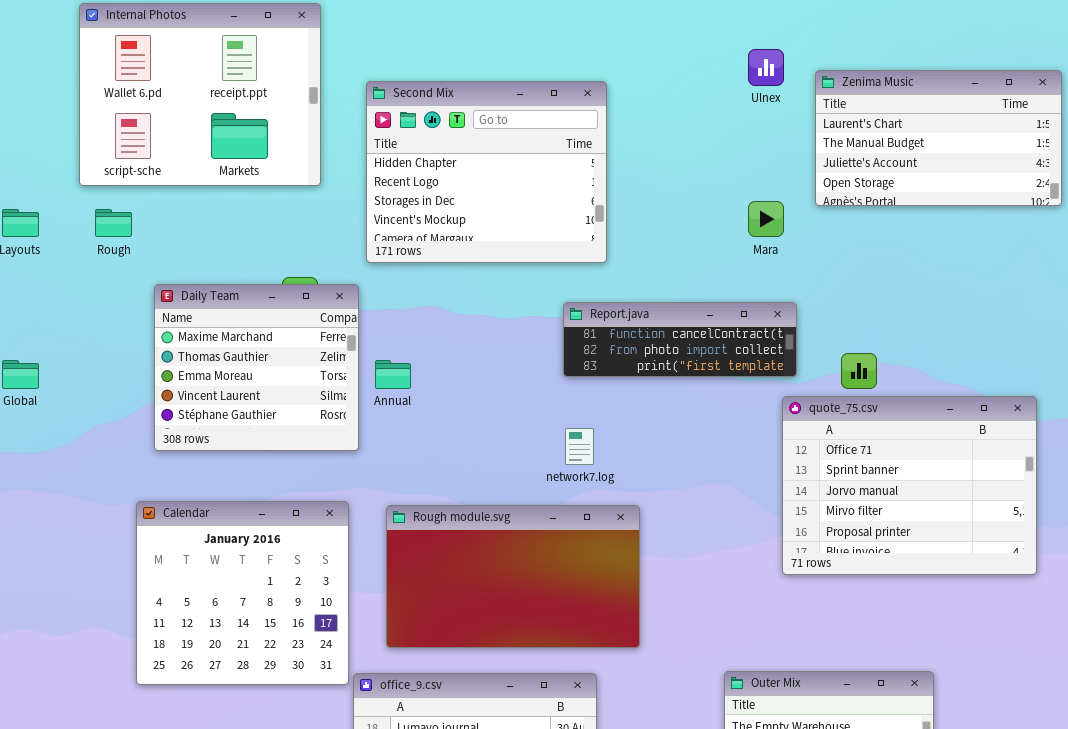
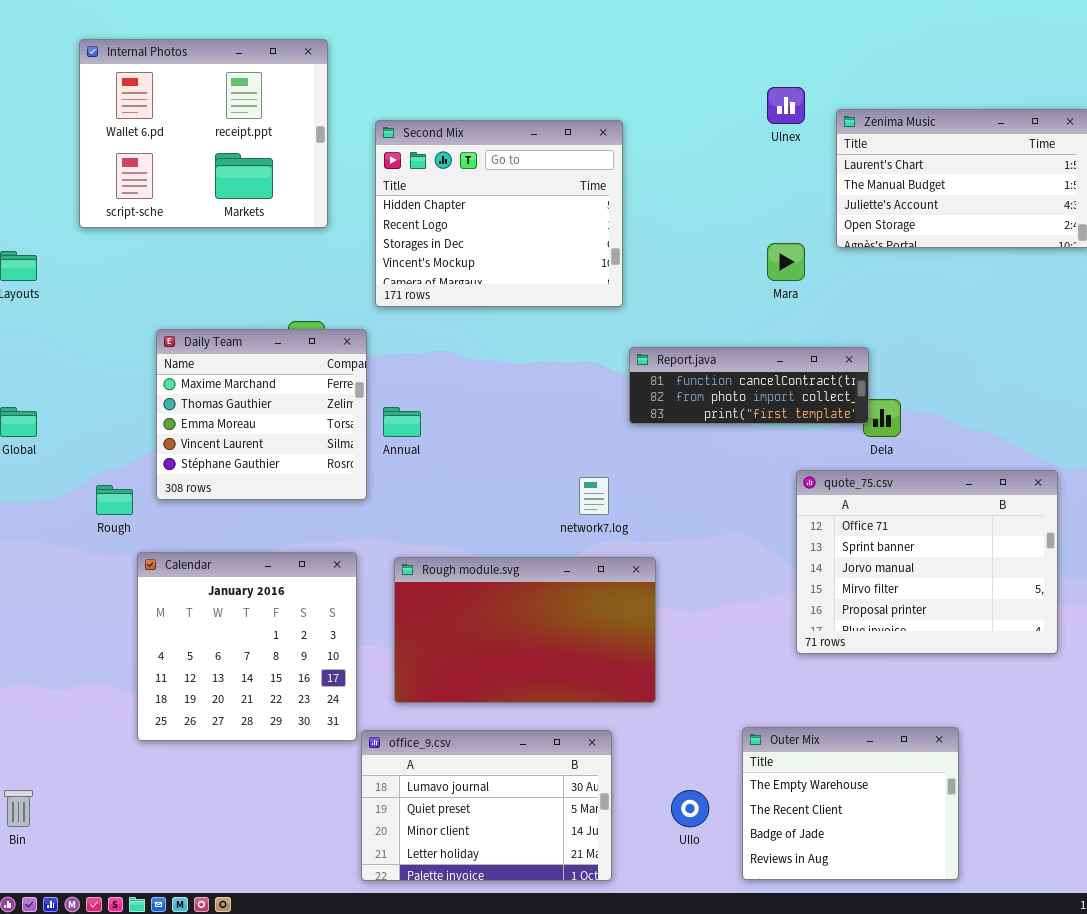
Rough: [95,209,132,237] -> [96,485,133,515], moved
Report.java: [563,302,797,377] -> [629,347,869,424], moved
quote_75.csv: [782,396,1037,575] -> [796,470,1058,654], moved

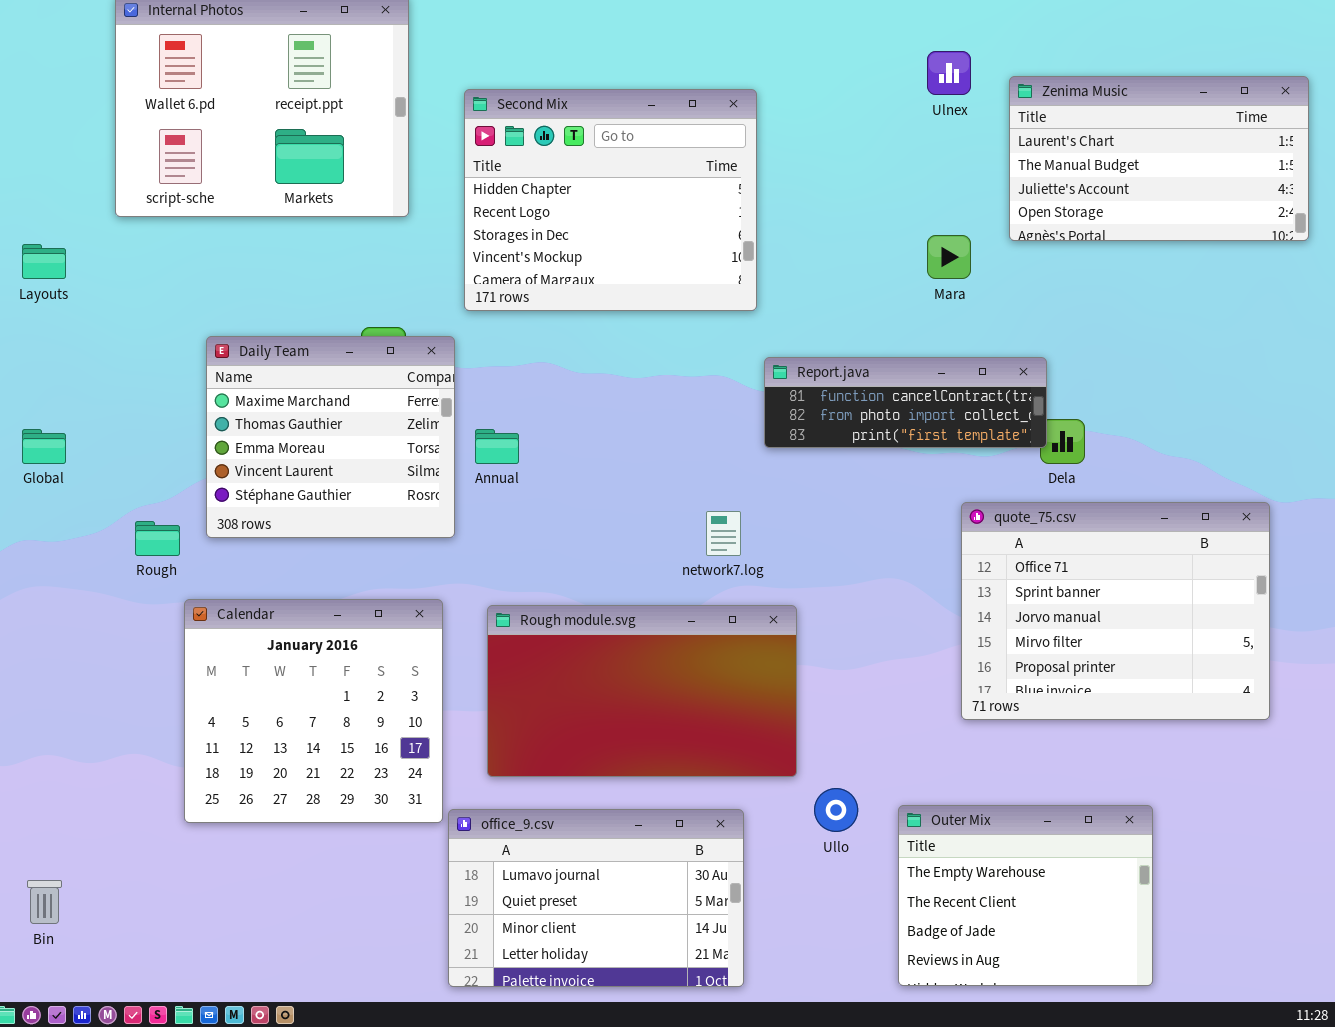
Ullo: [671,790,709,827] -> [814,788,858,832], moved

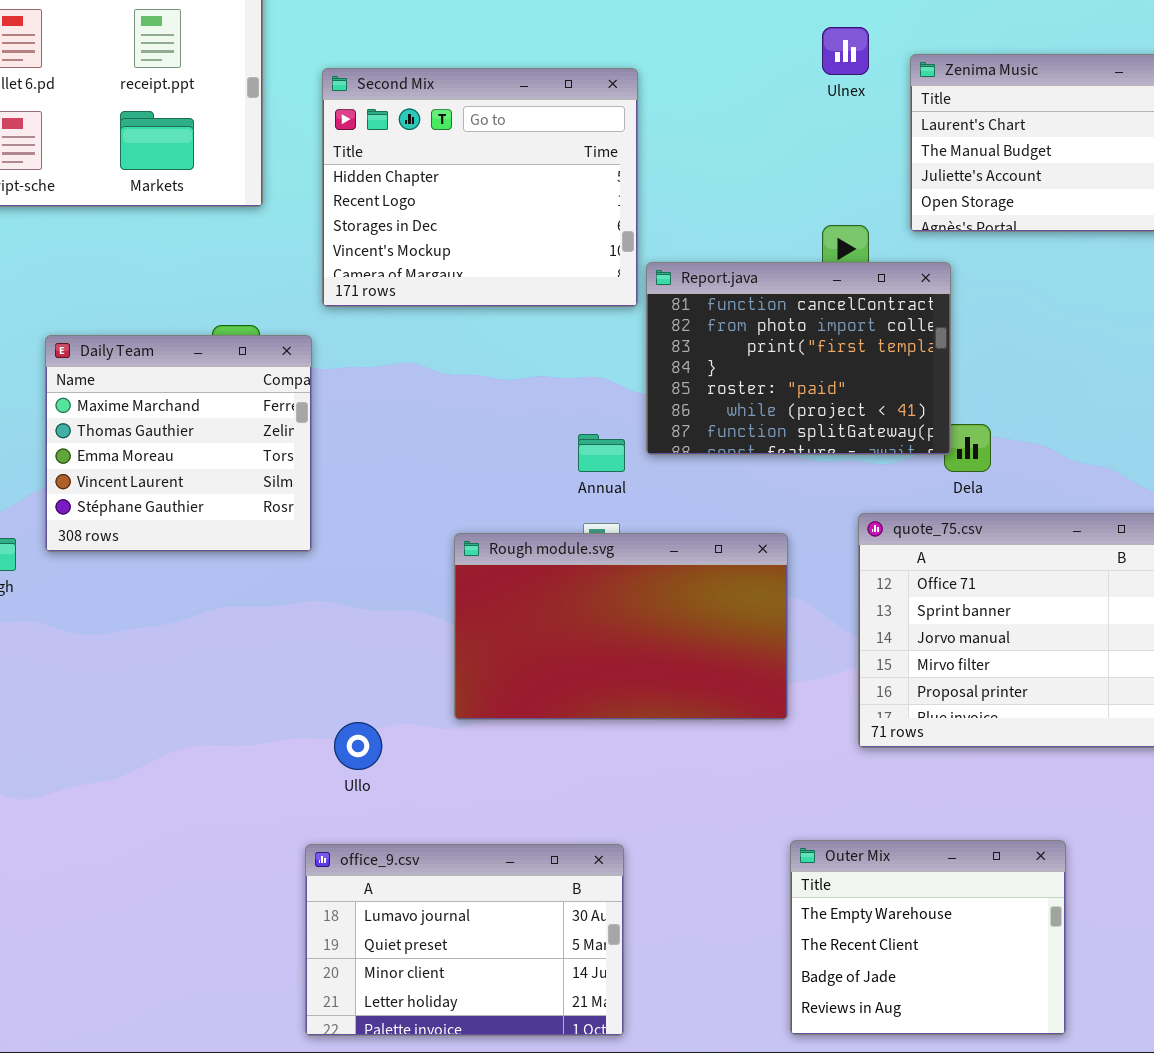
Report.java: [764,357,1047,448] -> [646,262,951,455], resized
Annual: [475,429,519,464] -> [578,434,625,472], moved
Calendar: [184,599,443,823] -> none, closed
Rough module.svg: [487,605,797,777] -> [454,533,788,720], moved
Ullo: [814,788,858,832] -> [334,722,382,770], moved

